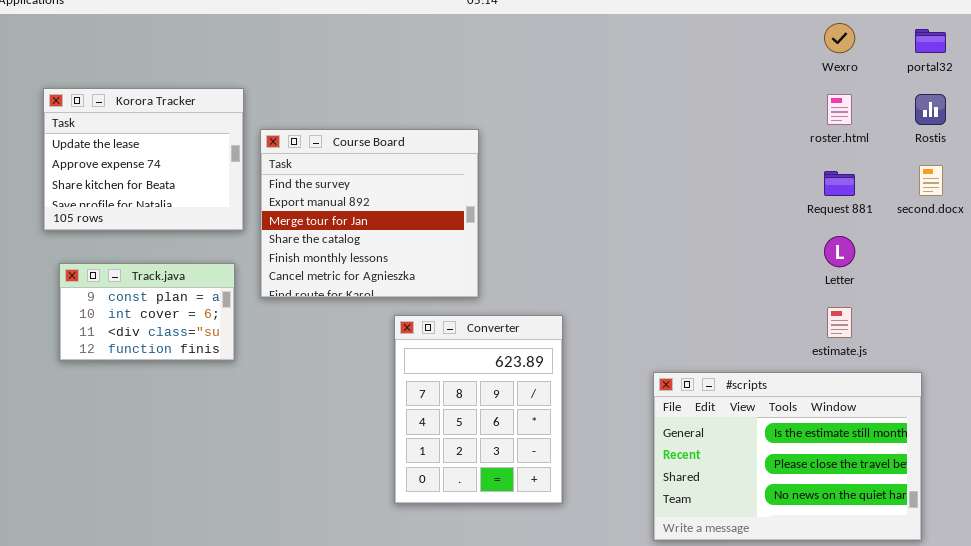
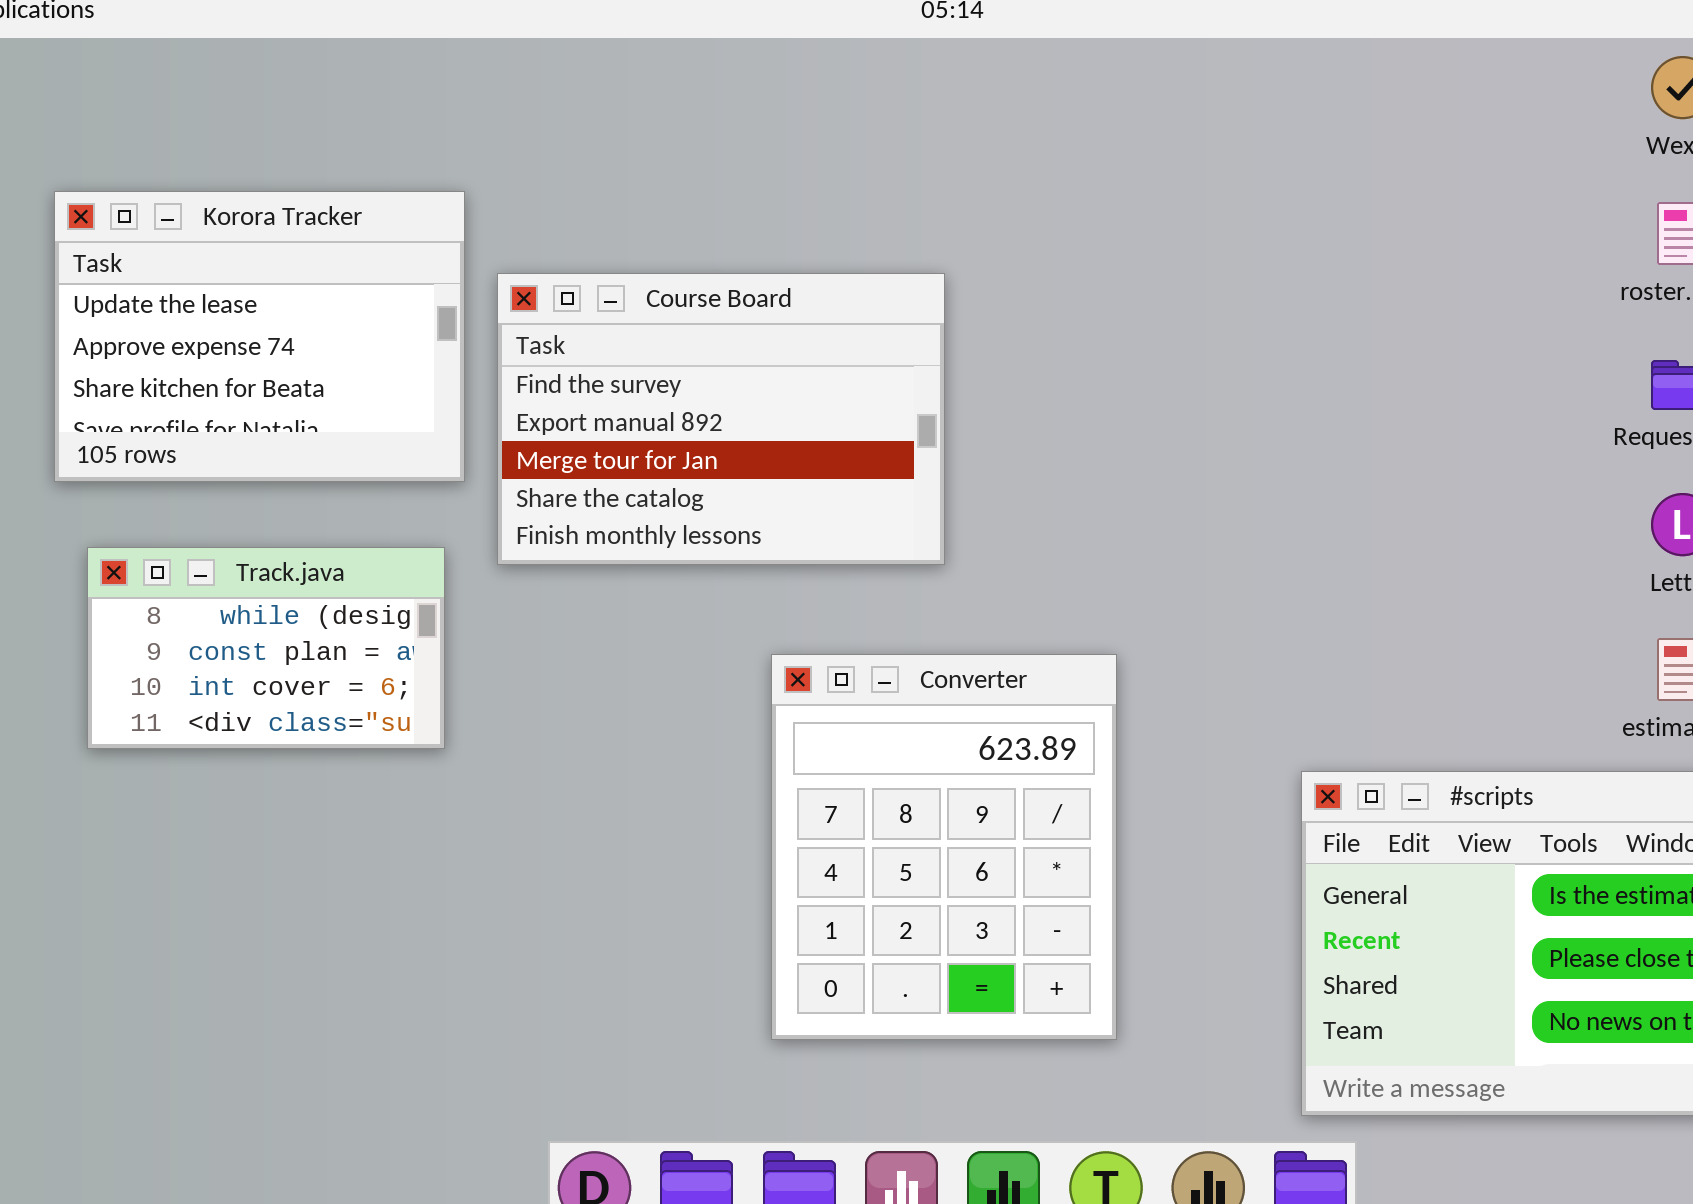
Course Board: [260,129,479,298] -> [497,273,945,565], resized
Track.java: [59,263,235,361] -> [87,547,445,749], scrolled up 1 row

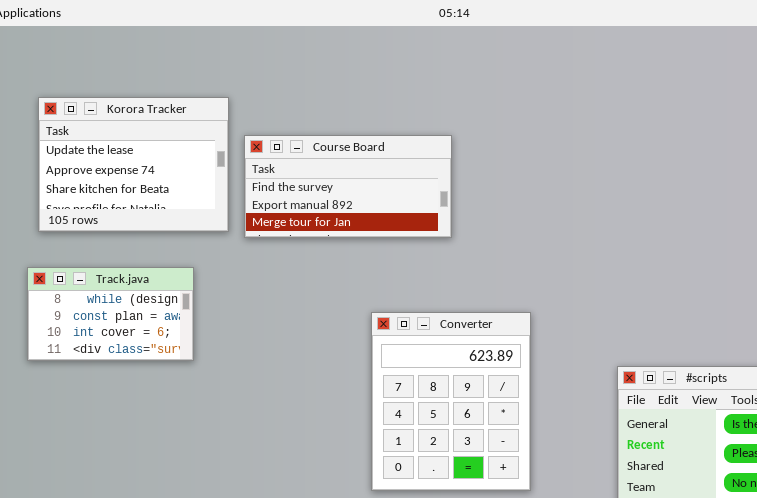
Course Board: [497,273,945,565] -> [244,135,452,238], resized
Track.java: [87,547,445,749] -> [27,267,194,361], moved

